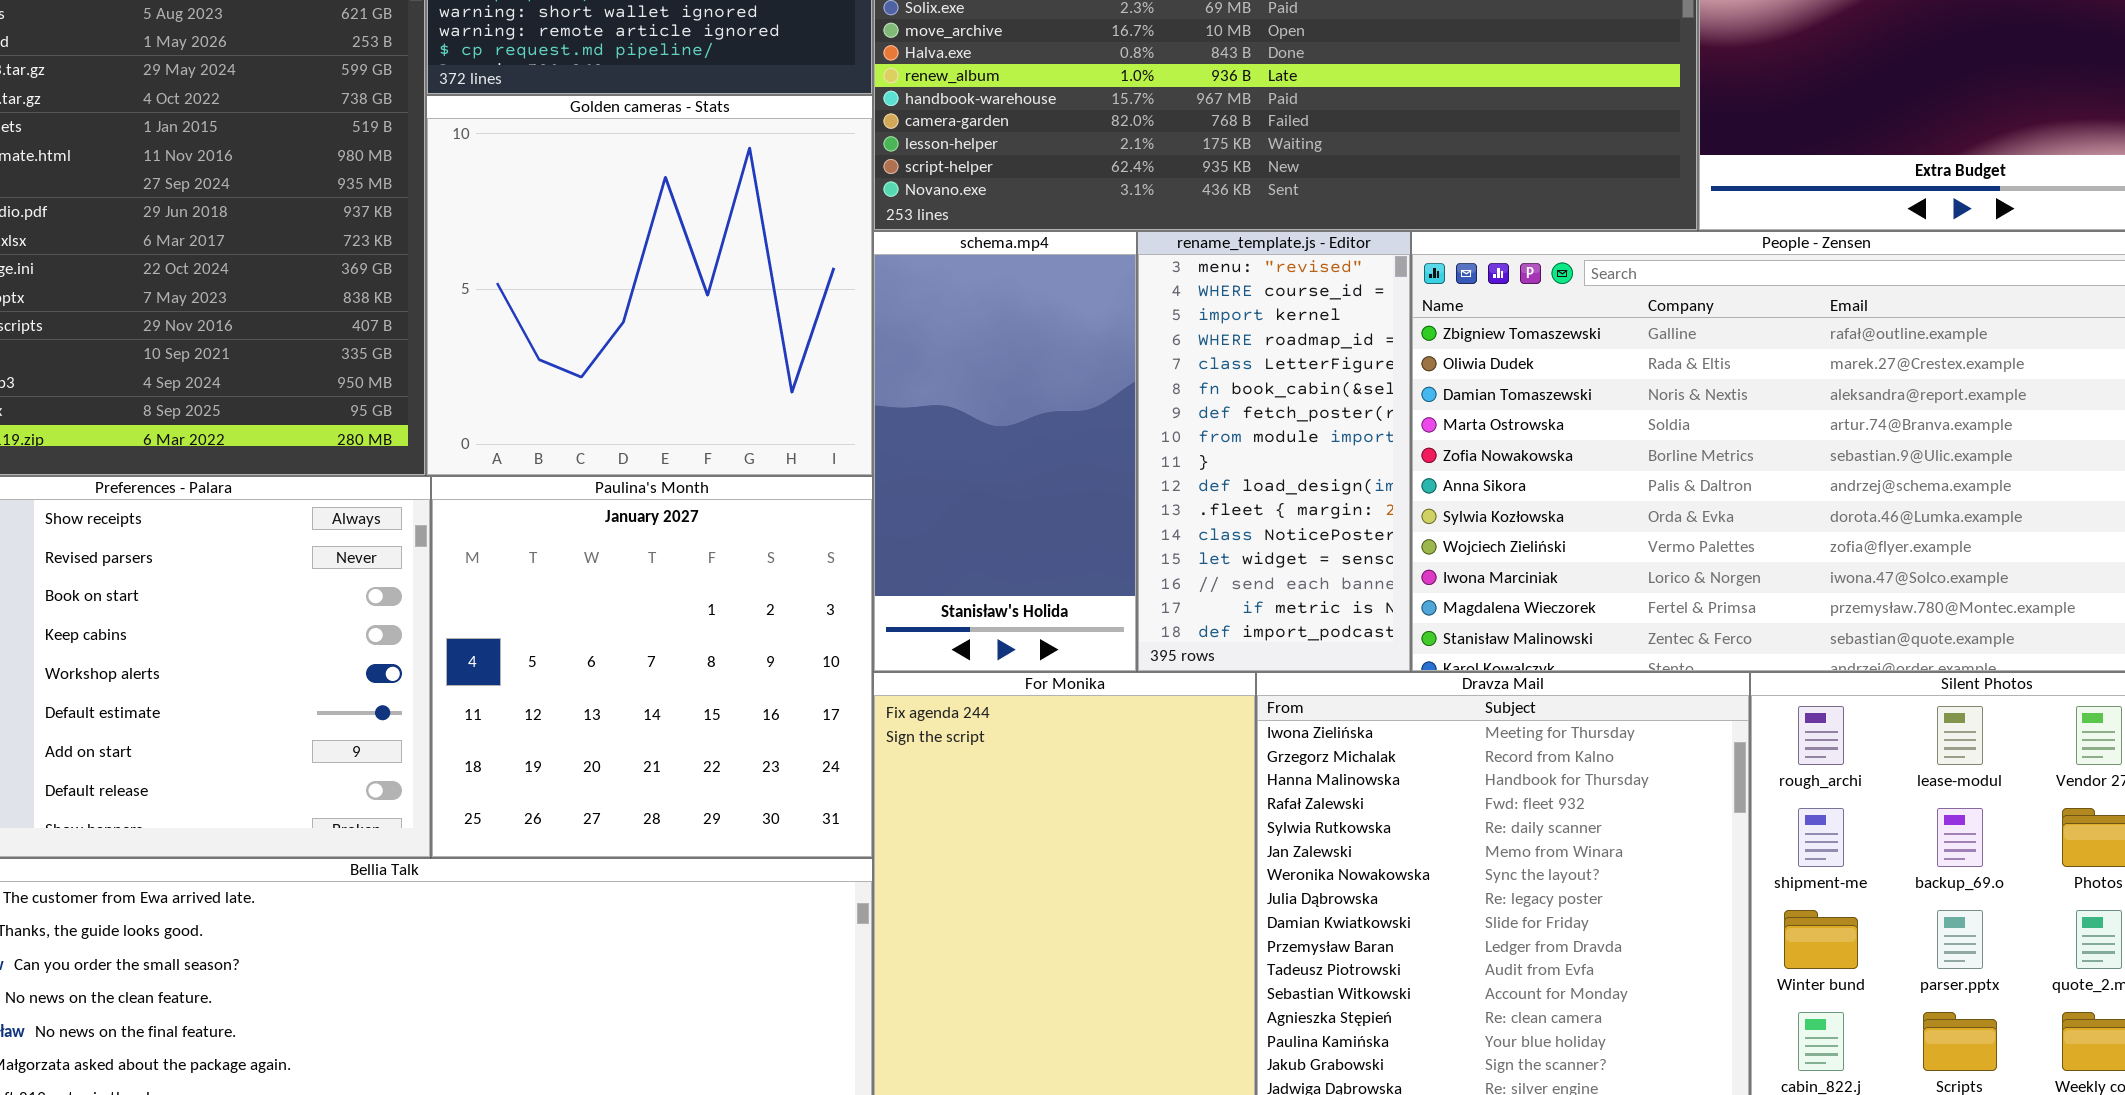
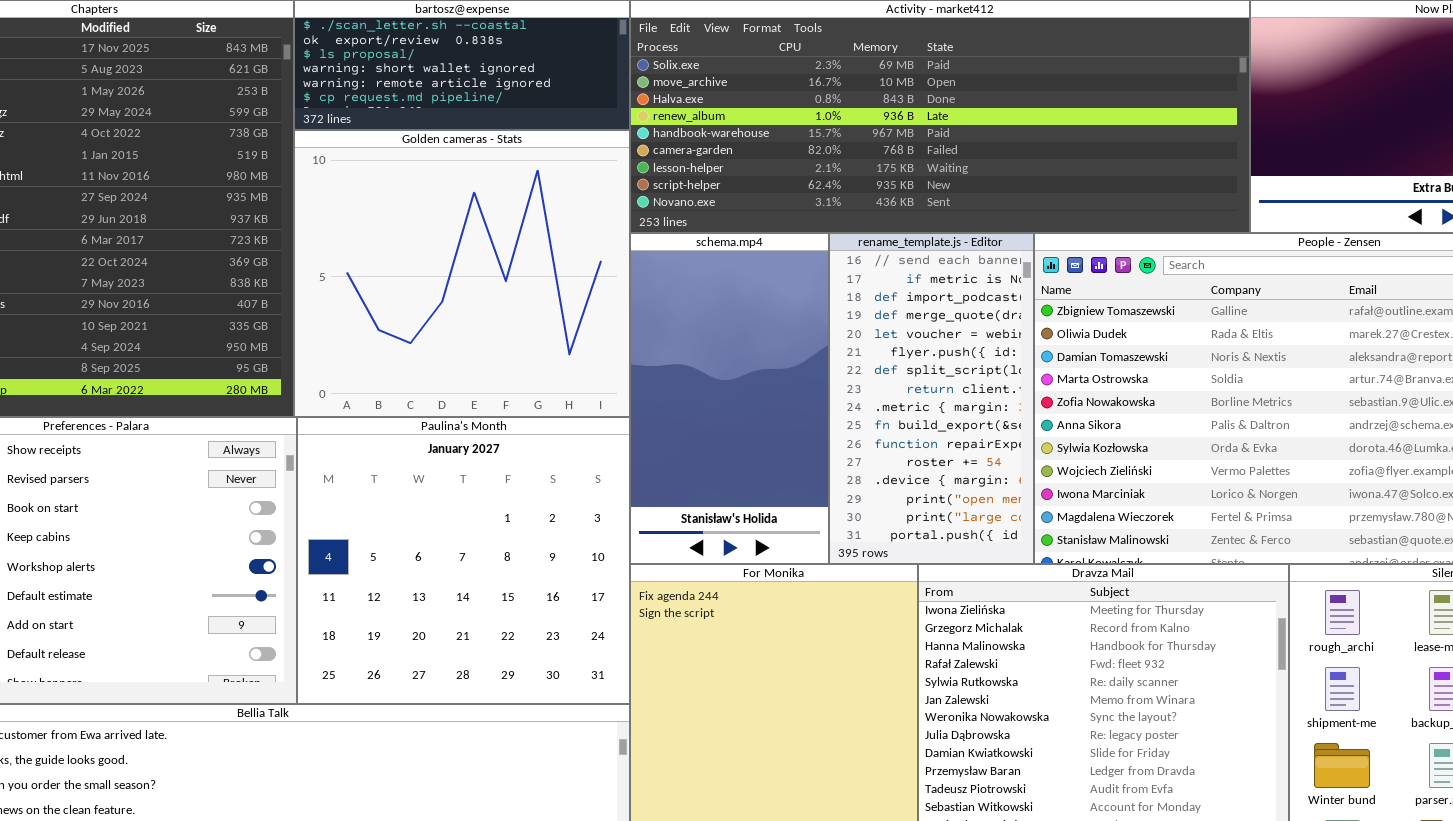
rename_template.js - Editor: [1137,231,1411,672] -> [829,233,1034,564], scrolled down 13 rows

